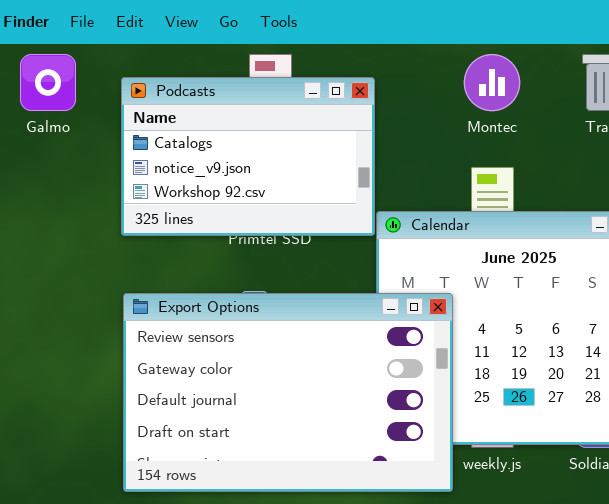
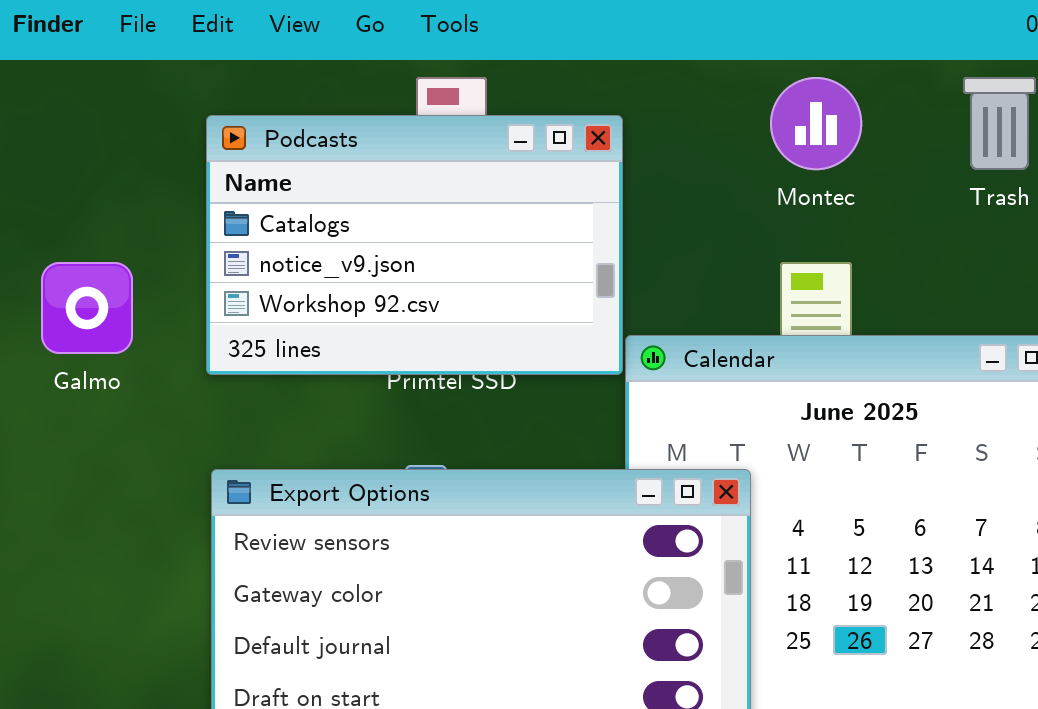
Galmo: [20,54,76,111] -> [41,262,133,354], moved

